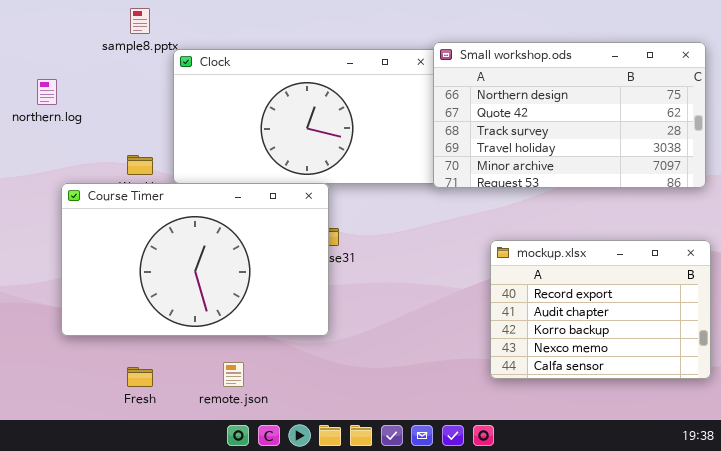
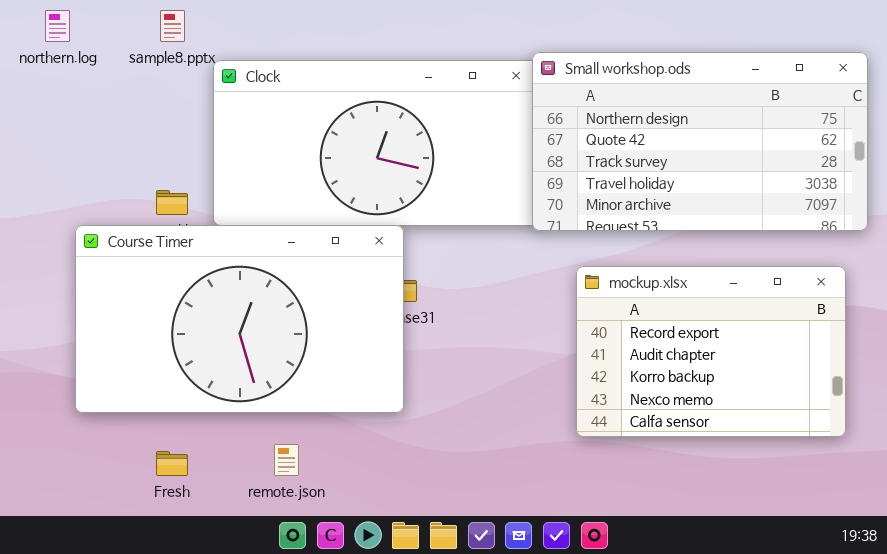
northern.log: [37,79,57,105] -> [45,10,70,42], moved
mockup.xlsx: [490,240,711,379] -> [576,266,846,437], moved

